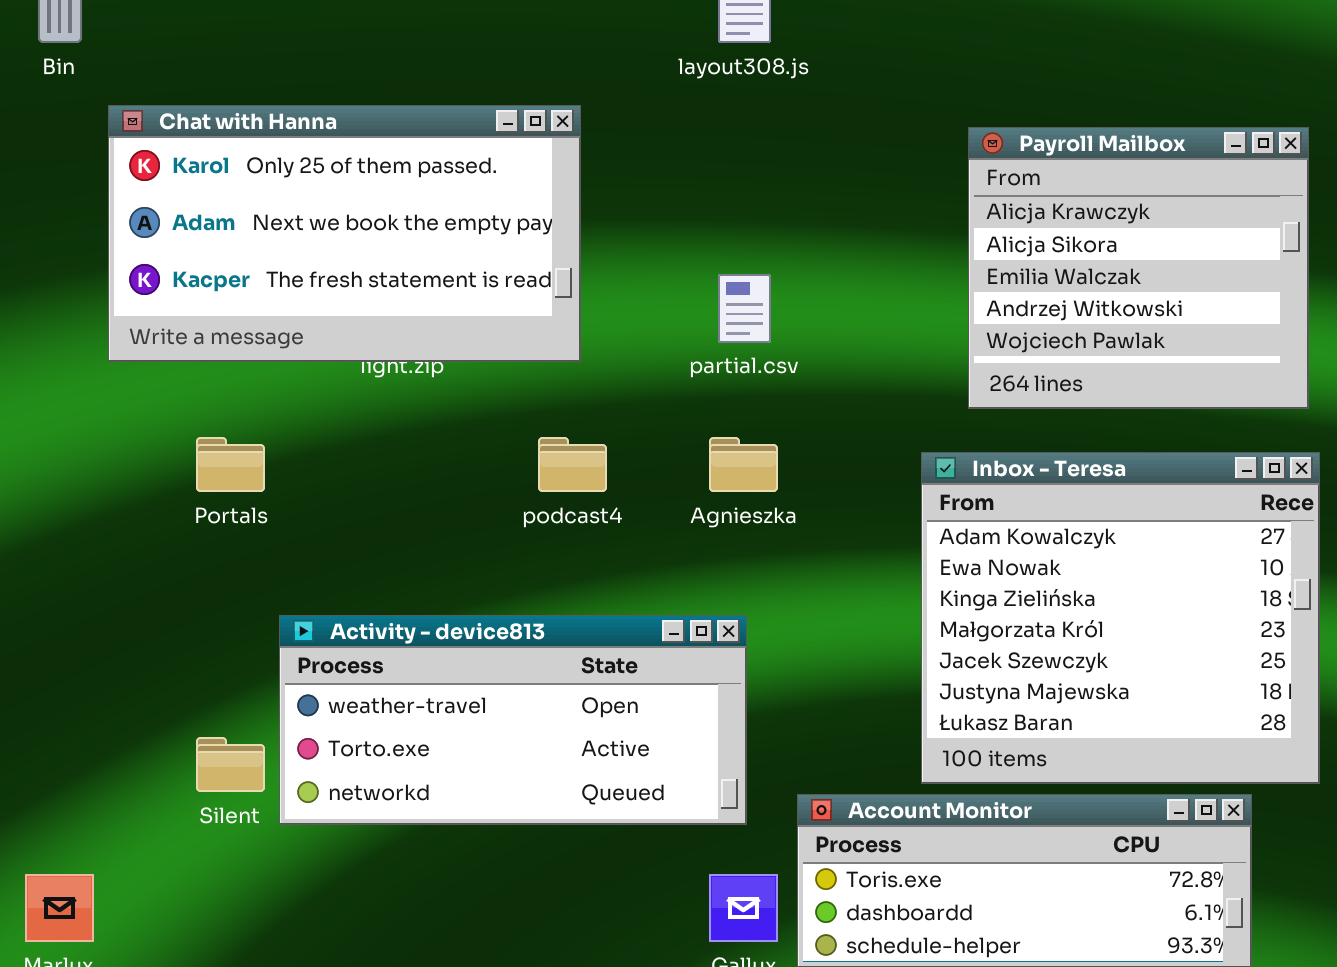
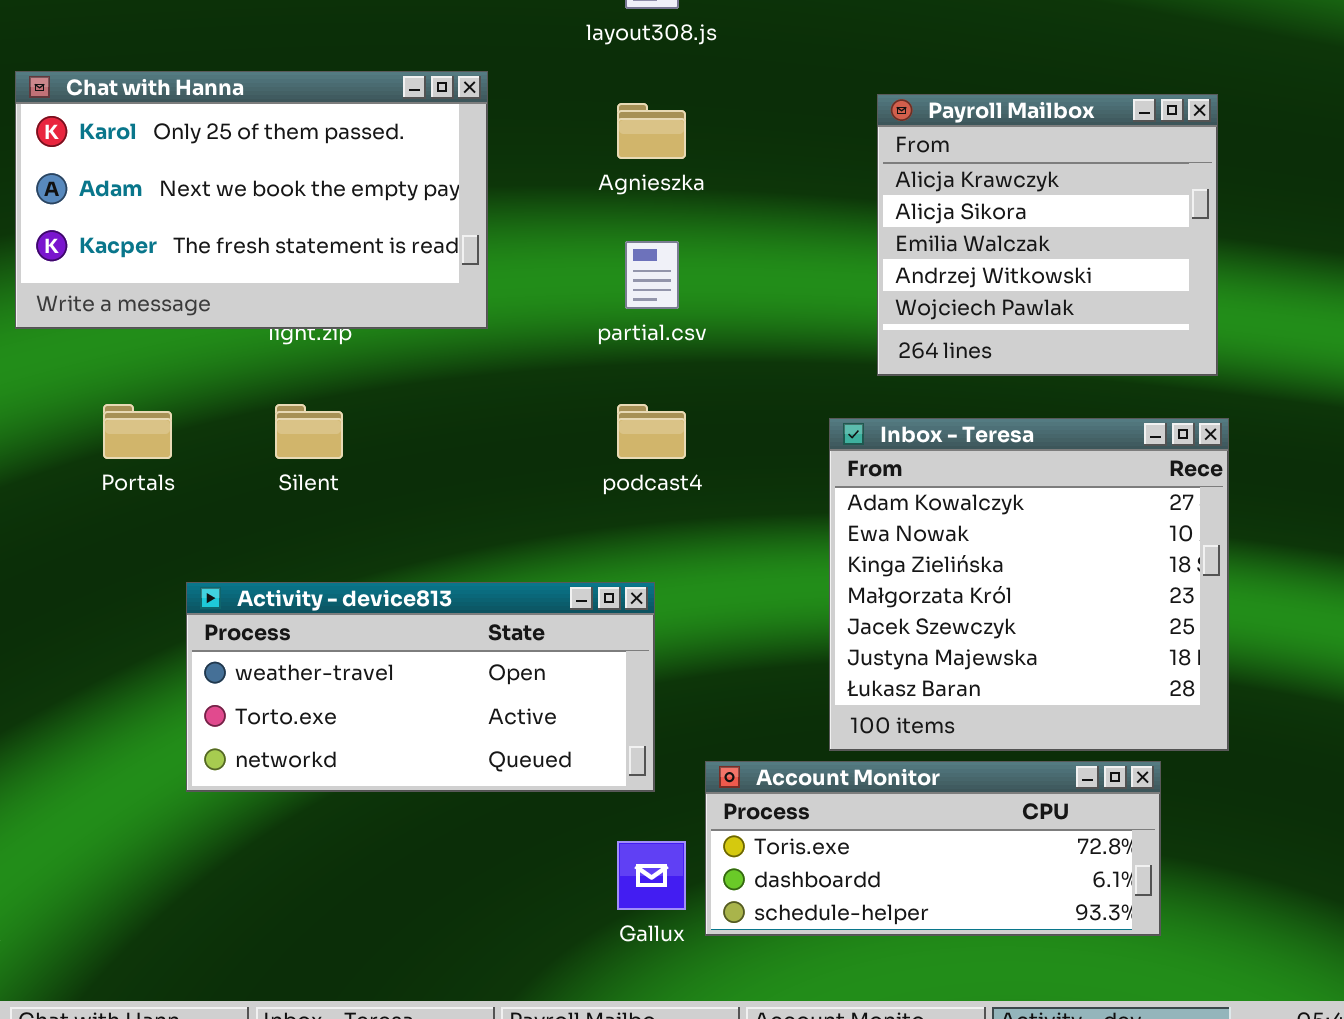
podcast4: [538,437,607,492] -> [617,404,686,459], moved
Agnieszka: [709,437,778,492] -> [617,103,686,159], moved
Silent: [196,737,265,792] -> [275,404,343,459], moved

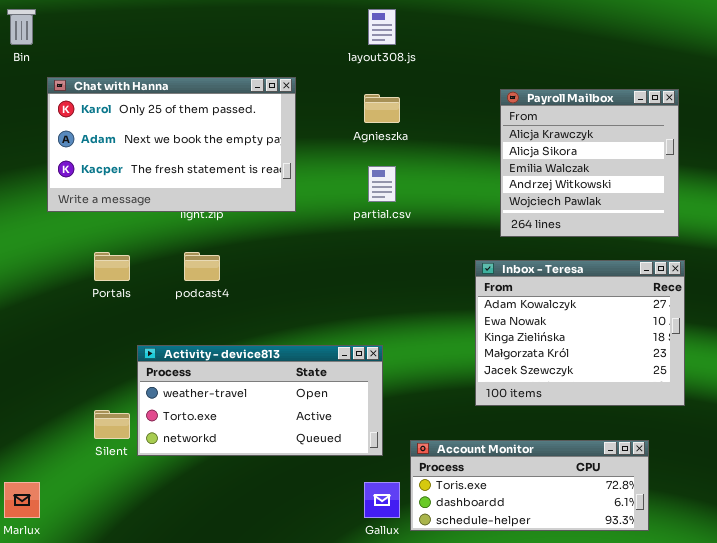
Silent: [275,404,343,459] -> [94,410,130,439], moved
podcast4: [617,404,686,459] -> [184,252,220,281], moved
Inbox - Teresa: [829,418,1229,751] -> [475,260,685,406], resized

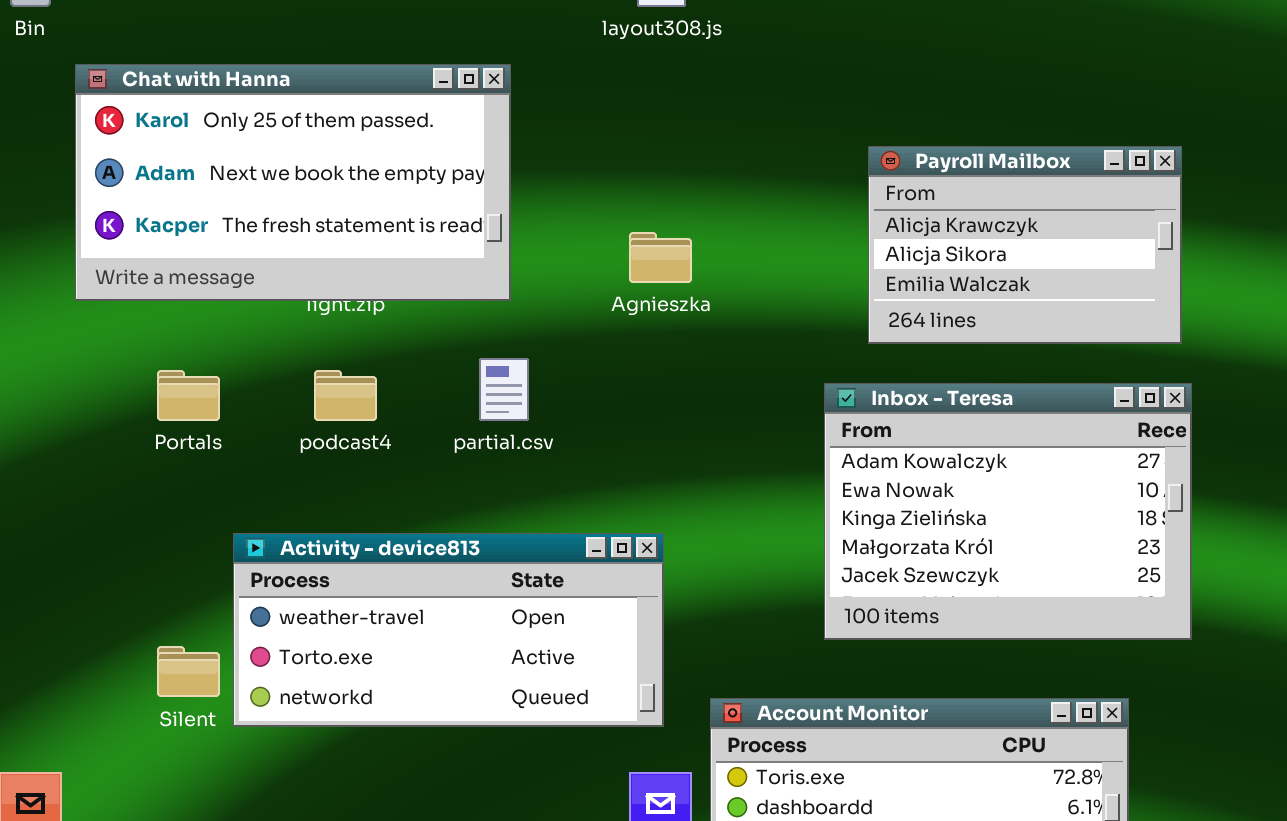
Payroll Mailbox: [500,89,679,237] -> [868,146,1182,344], resized
Agnieszka: [364,94,400,123] -> [629,232,692,283], moved
partial.csv: [368,166,396,202] -> [479,358,529,421], moved

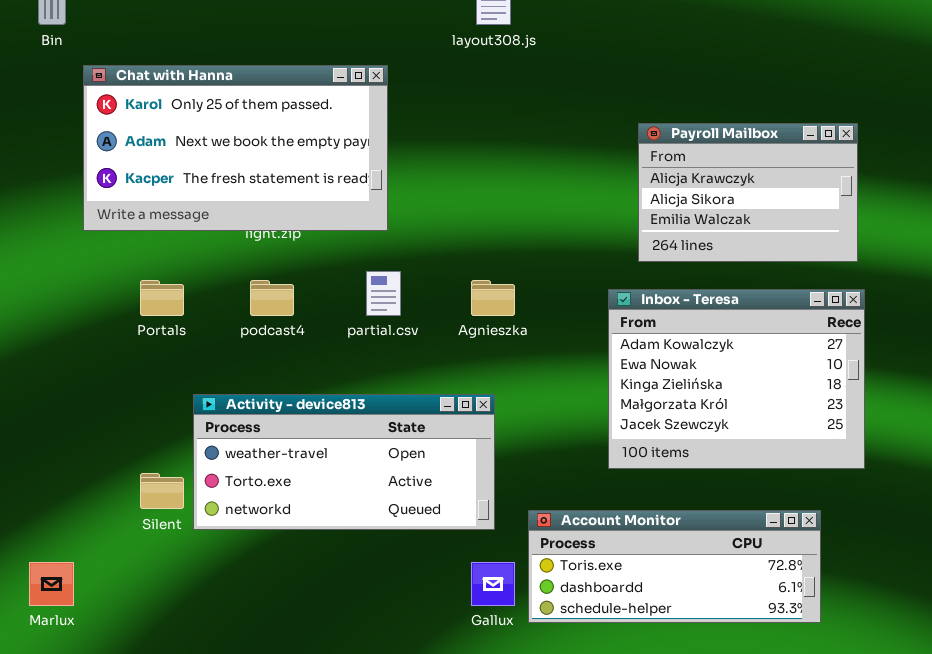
Agnieszka: [629,232,692,283] -> [471,280,515,316], moved

